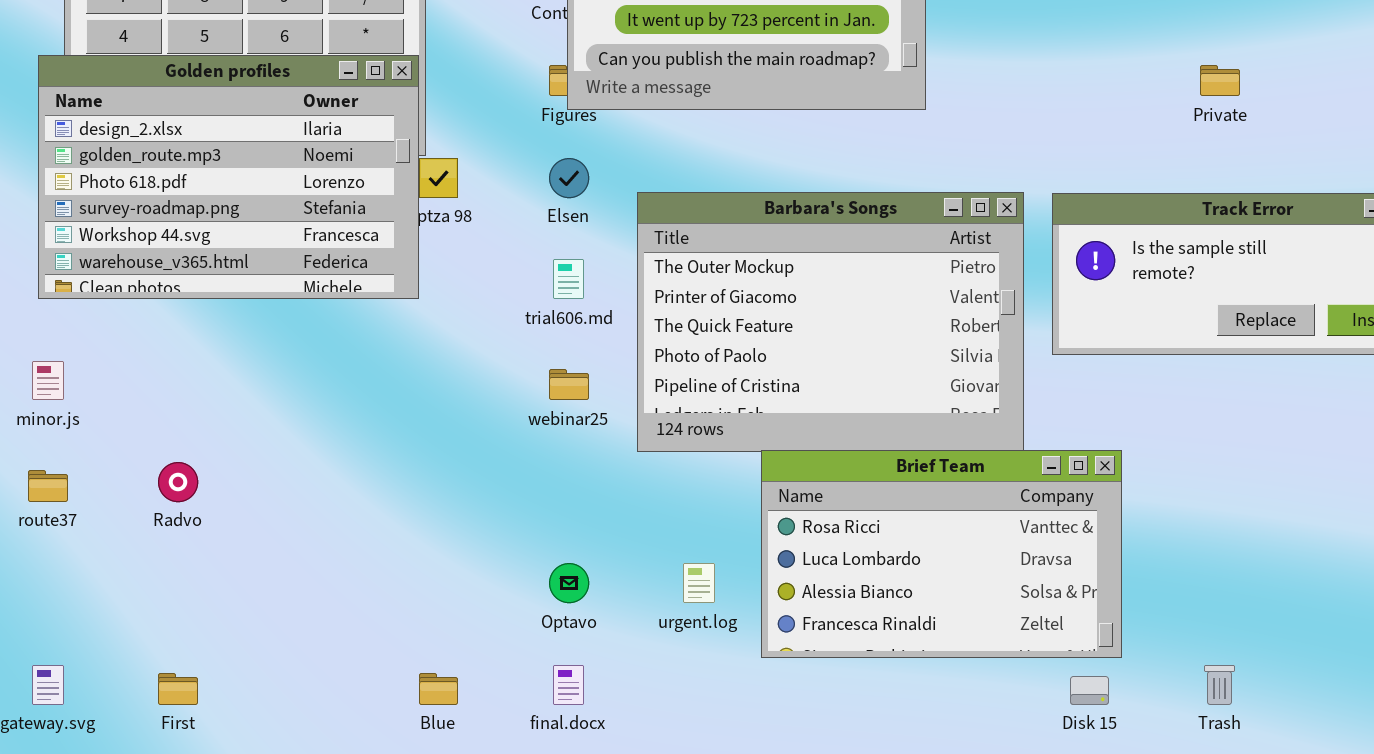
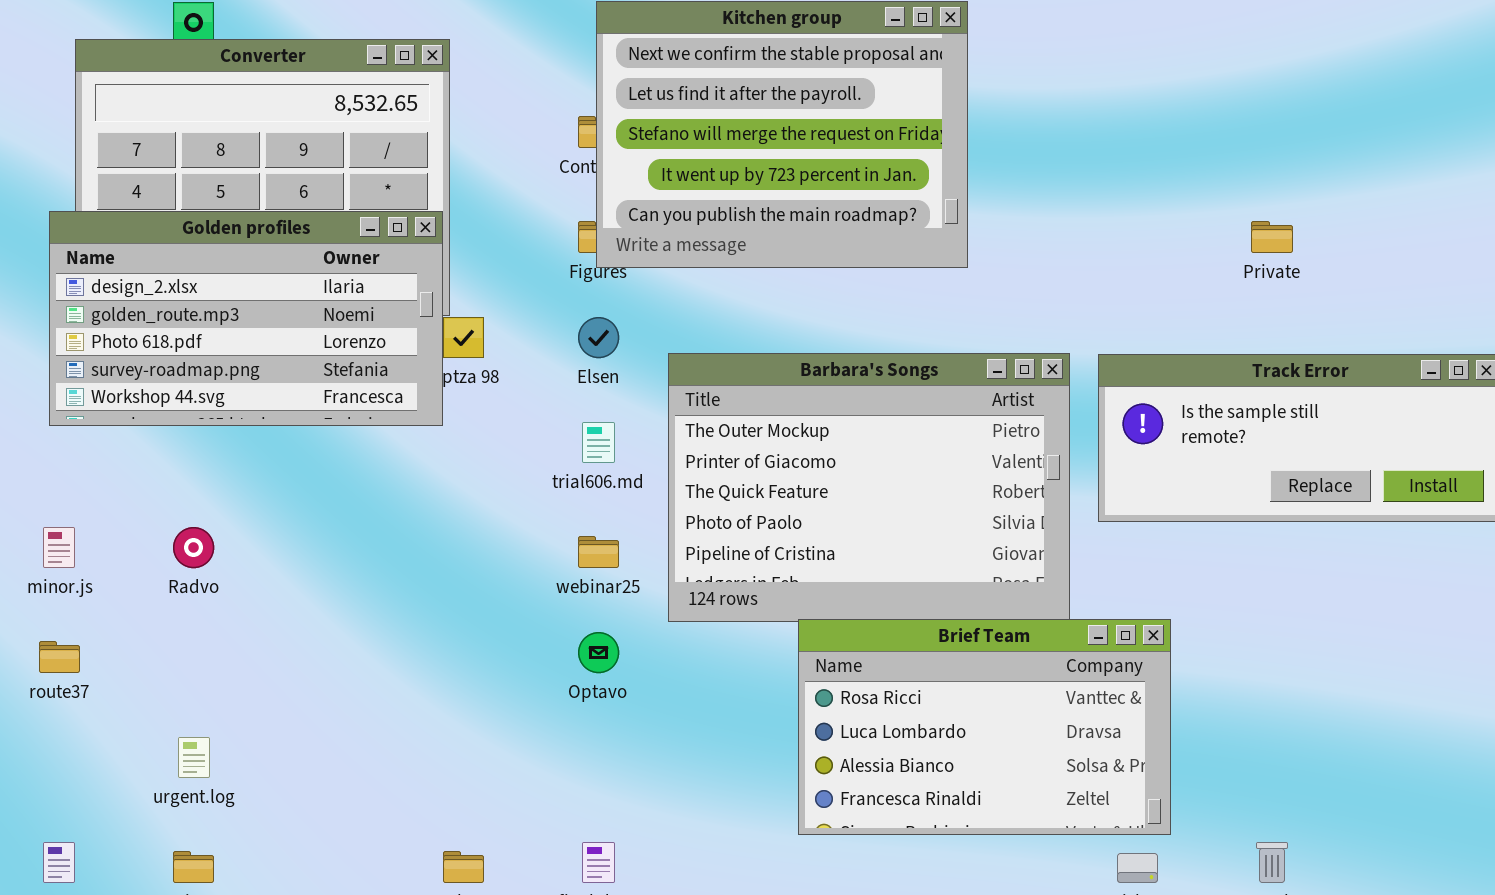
Golden profiles: [38,55,419,299] -> [49,211,443,426], resized
Radvo: [158,462,198,502] -> [173,527,214,568], moved
Optavo: [549,563,589,603] -> [578,632,619,673], moved
urgent.log: [683,563,715,603] -> [178,737,210,778], moved

